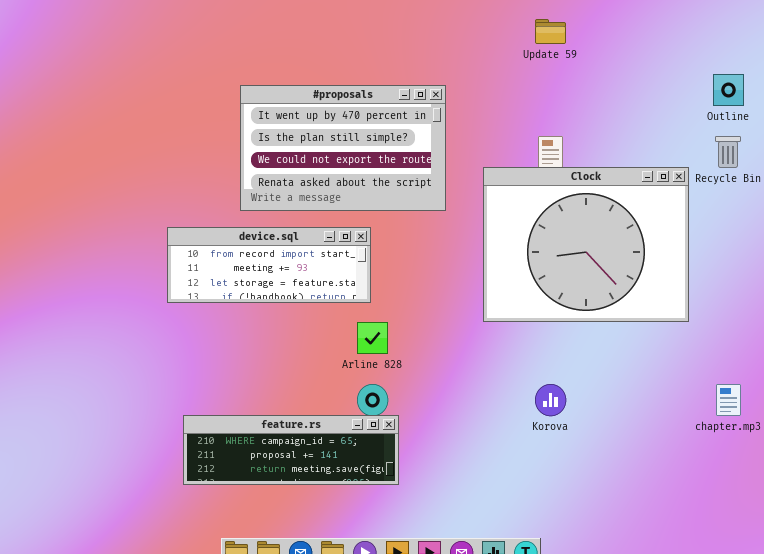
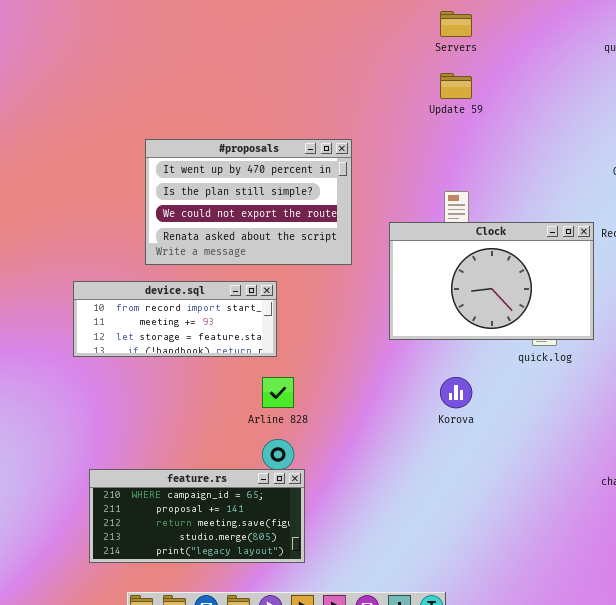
Clock: [483,167,689,322] -> [389,222,594,340], resized
Korova: [535,384,566,416] -> [440,377,472,408], moved
feature.rs: [183,415,399,485] -> [89,469,305,563], resized

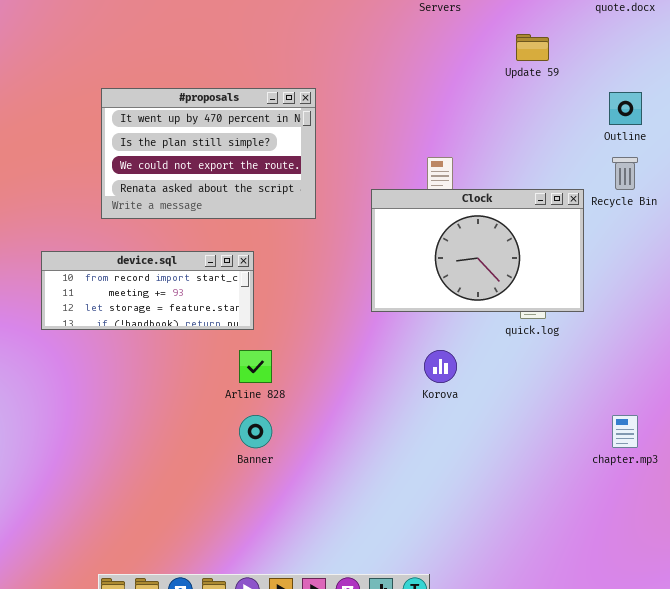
Update 59: [440,73,472,99] -> [516,34,549,61], moved
#proposals: [145,139,352,265] -> [101,88,316,219], moved
feature.rs: [89,469,305,563] -> none, closed

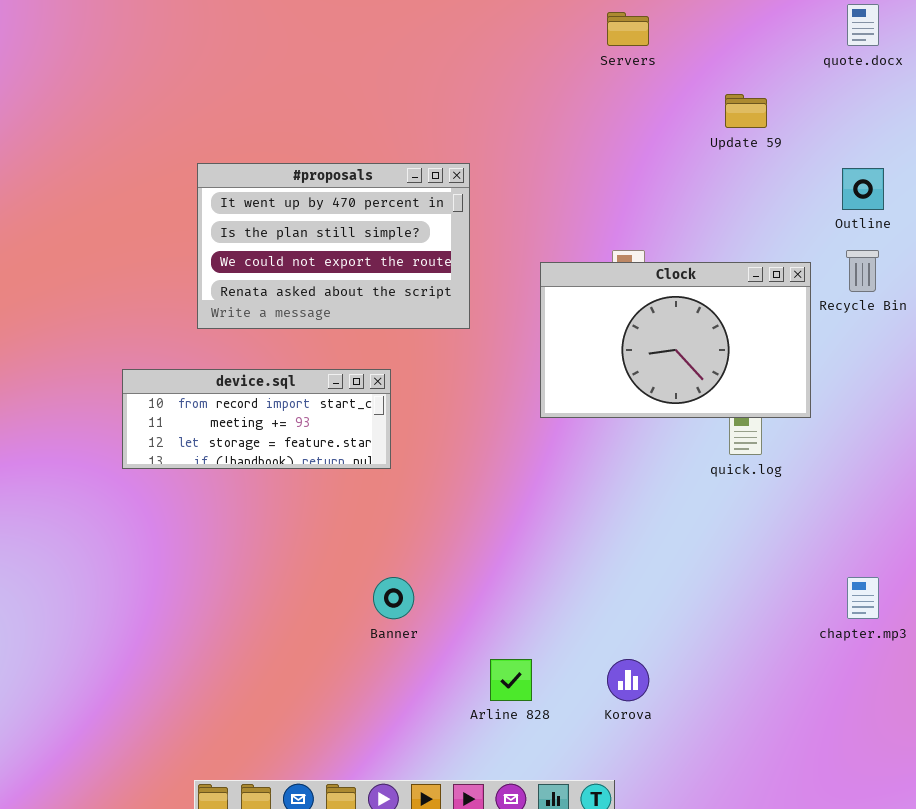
Clock: [371,189,584,312] -> [540,262,811,418], moved
Arline 828: [239,350,272,383] -> [490,659,532,701], moved
Korova: [424,350,457,383] -> [607,659,649,701], moved

